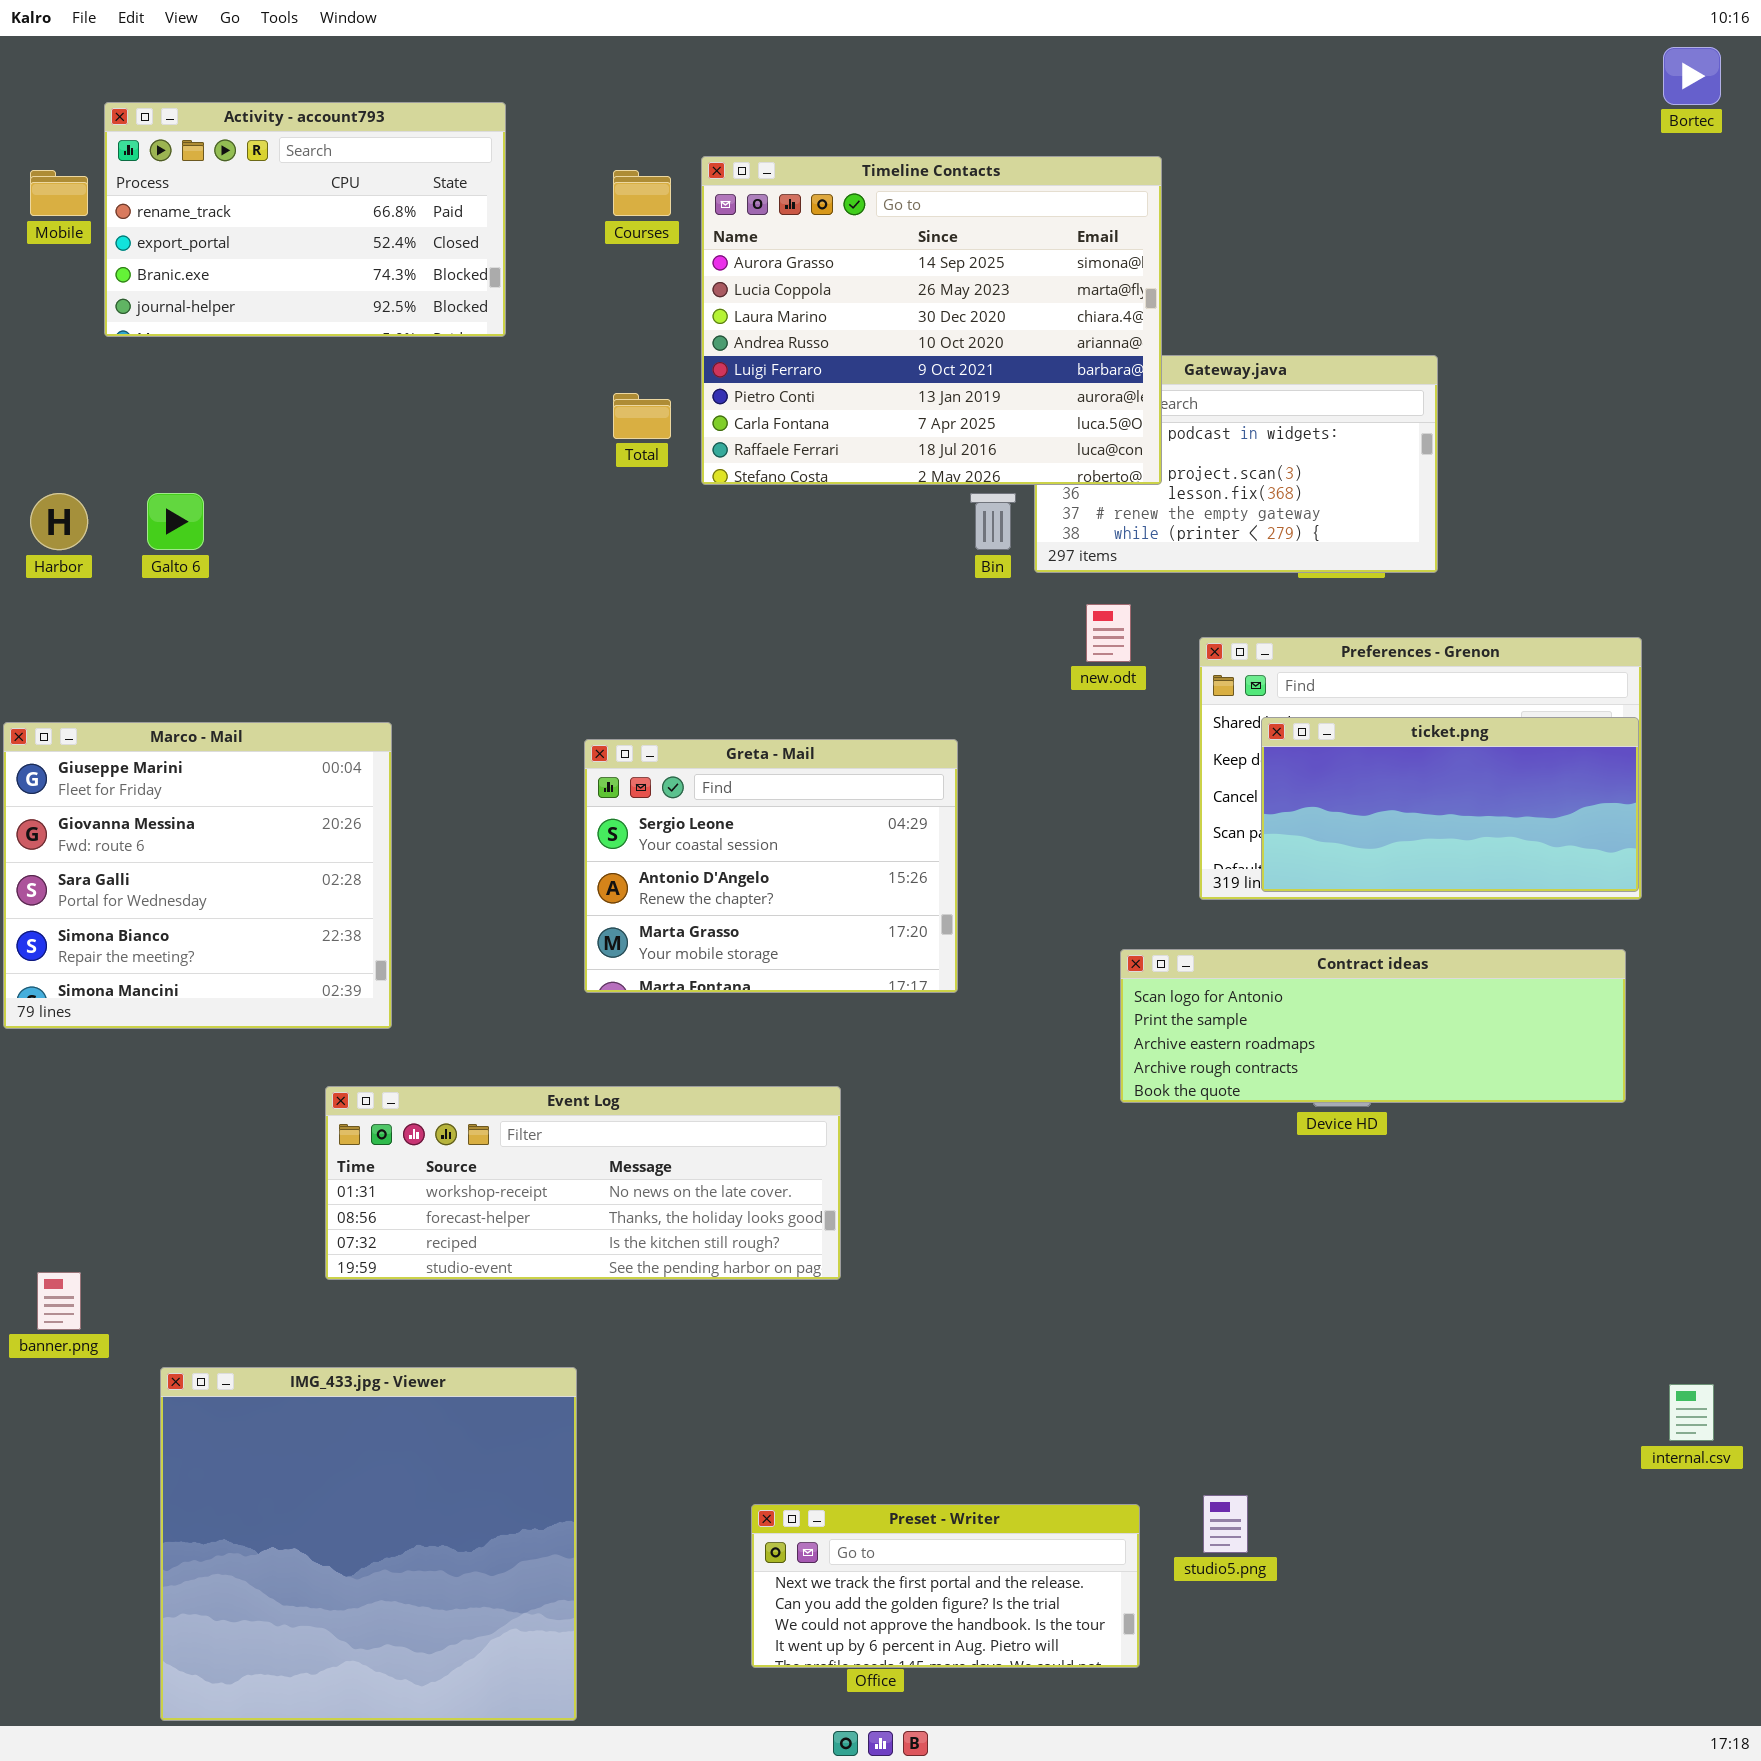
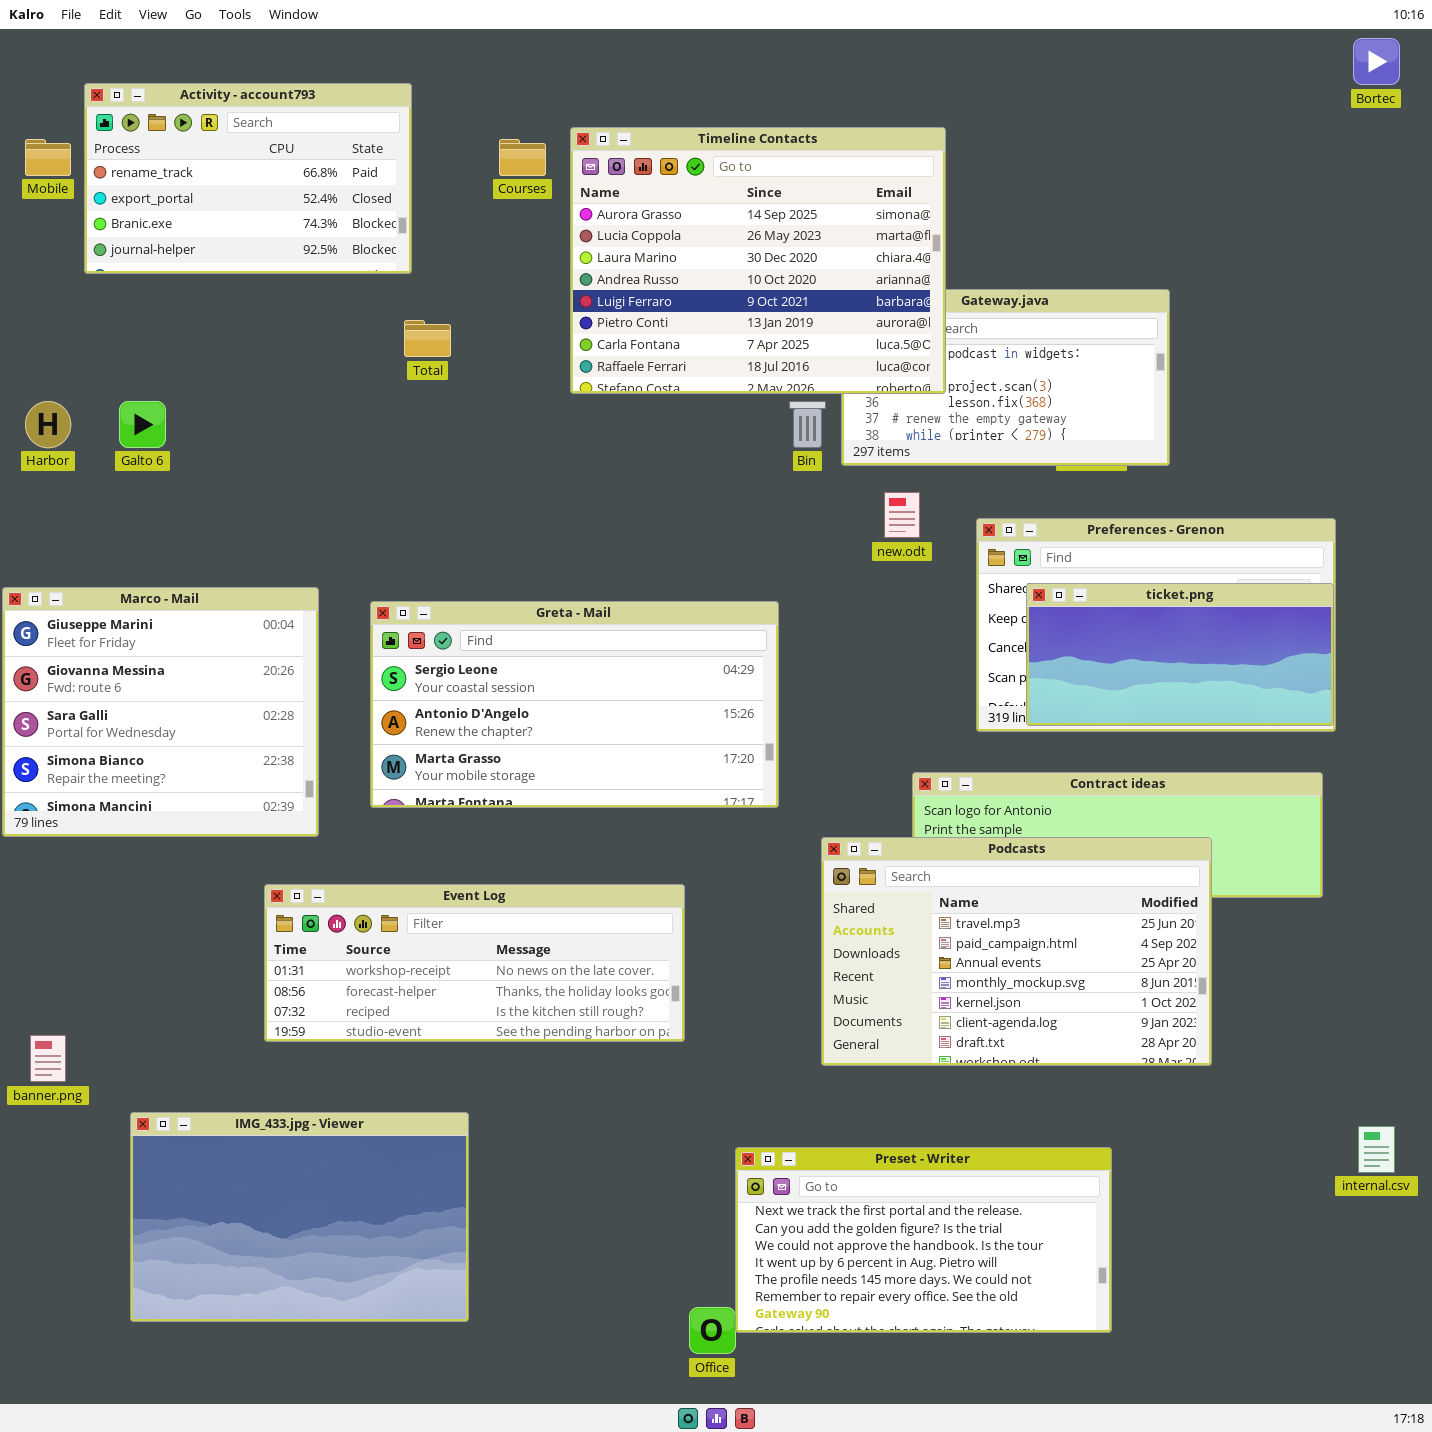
Total: [613,393,671,439] -> [404,320,451,357], moved
Greta - Mail: [584,739,958,993] -> [370,601,779,808], resized
Podcasts: none -> [821,837,1212,1066], opened
IMG_433.jpg - Viewer: [160,1367,577,1721] -> [130,1112,469,1322], resized
Preset - Writer: [751,1504,1140,1668] -> [735,1147,1112,1333], moved, resized

